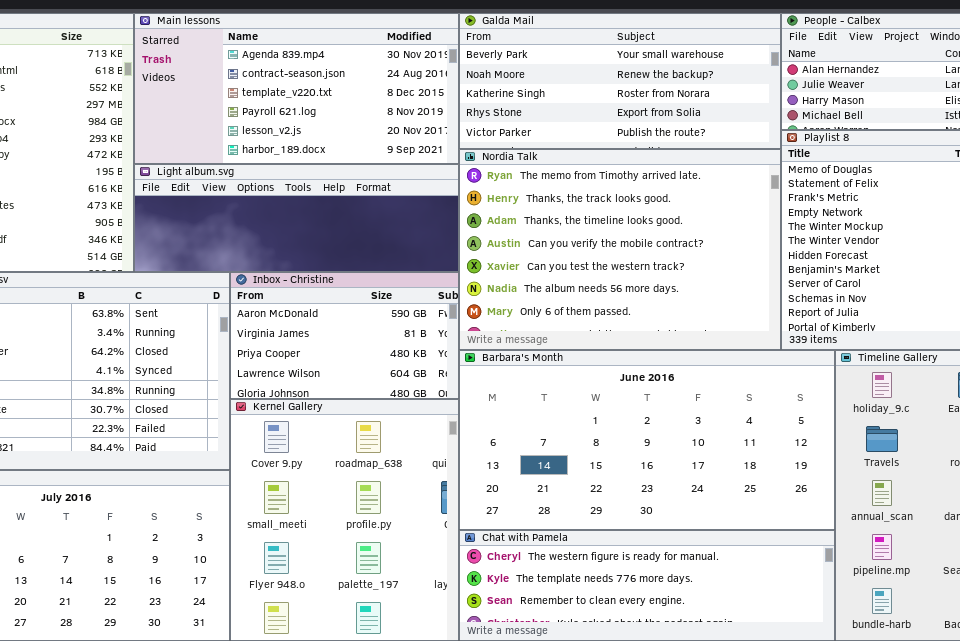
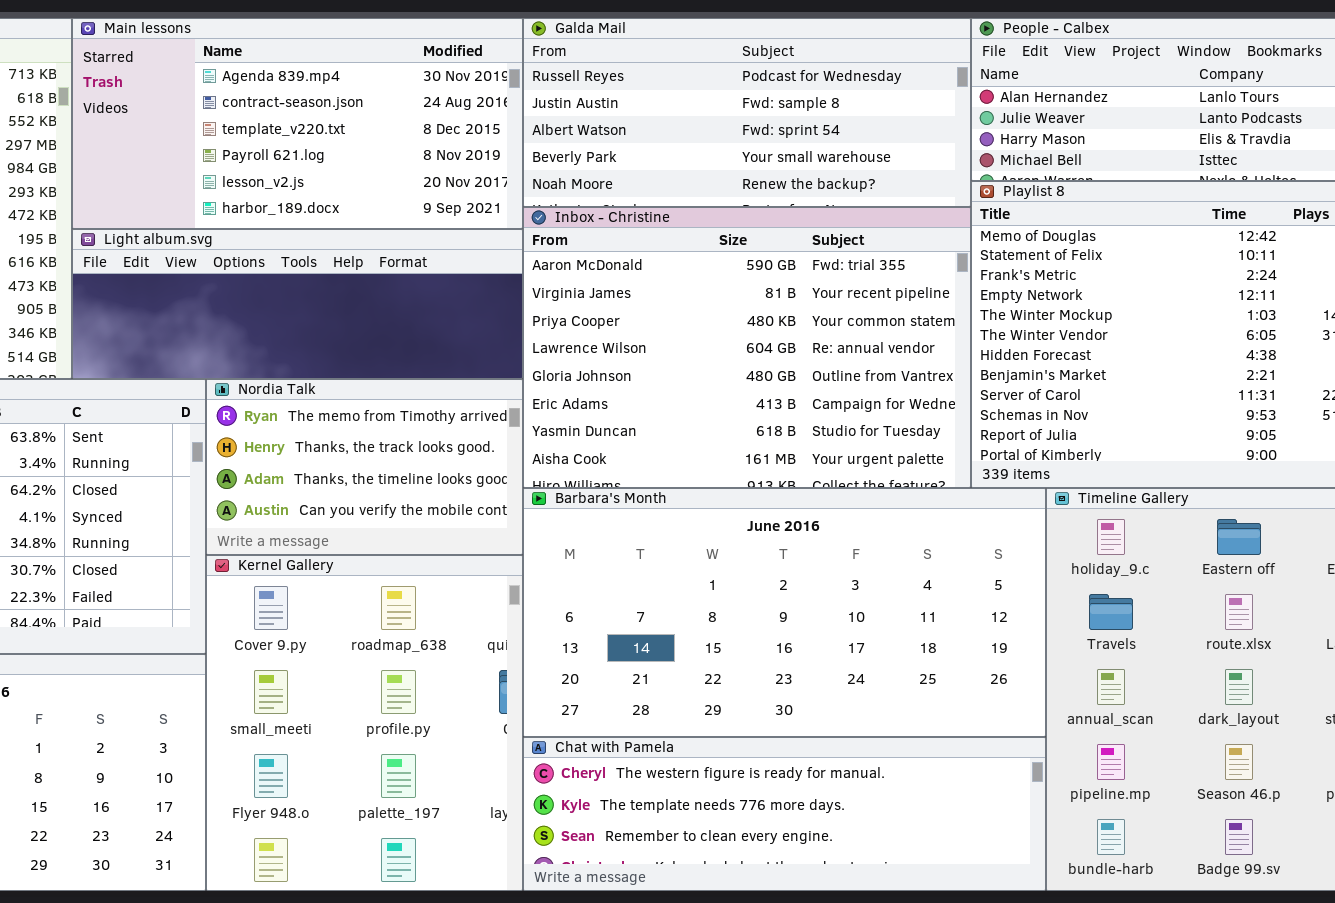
Galda Mail: [459,13,781,149] -> [523,18,971,207], scrolled up 3 rows
Nordia Talk: [459,149,781,350] -> [206,379,523,555], moved, resized
Inbox - Christine: [230,272,459,399] -> [523,207,971,488], moved, resized

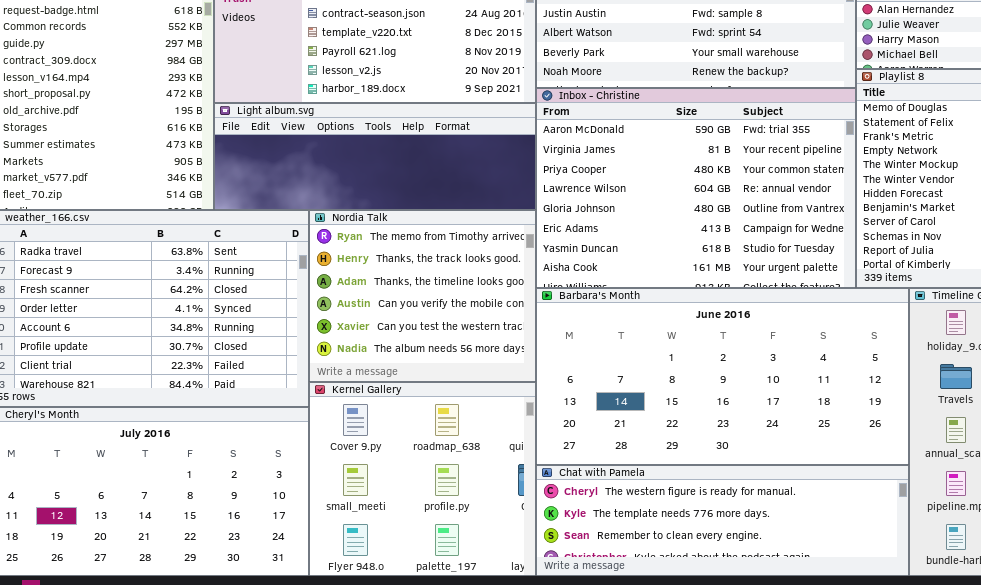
Nordia Talk: [206,379,523,555] -> [309,210,536,382], resized
Kernel Gallery: [206,555,523,891] -> [309,382,536,576], resized

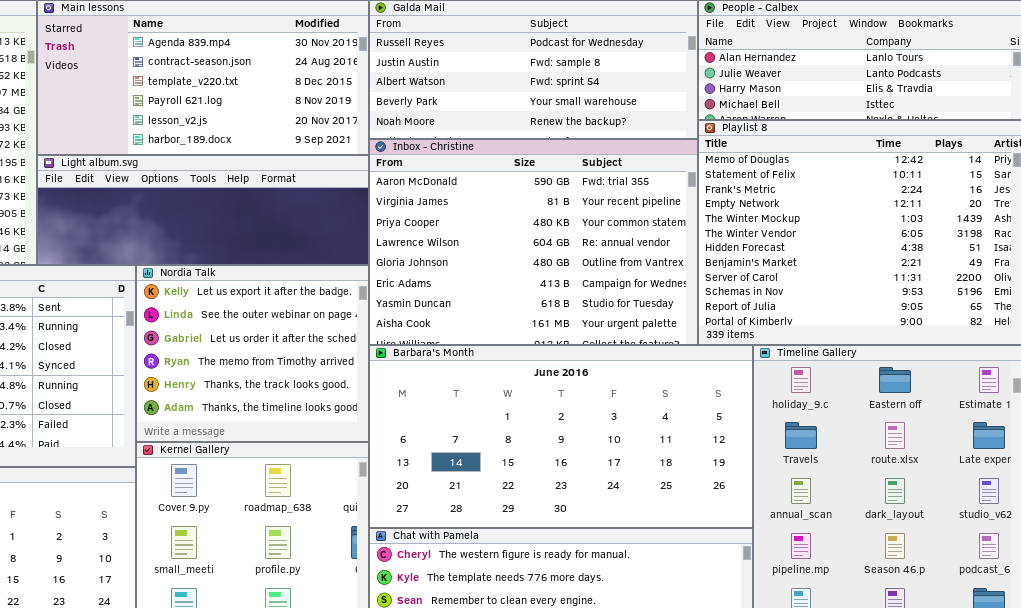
Nordia Talk: [309,210,536,382] -> [136,265,369,442], scrolled up 3 rows

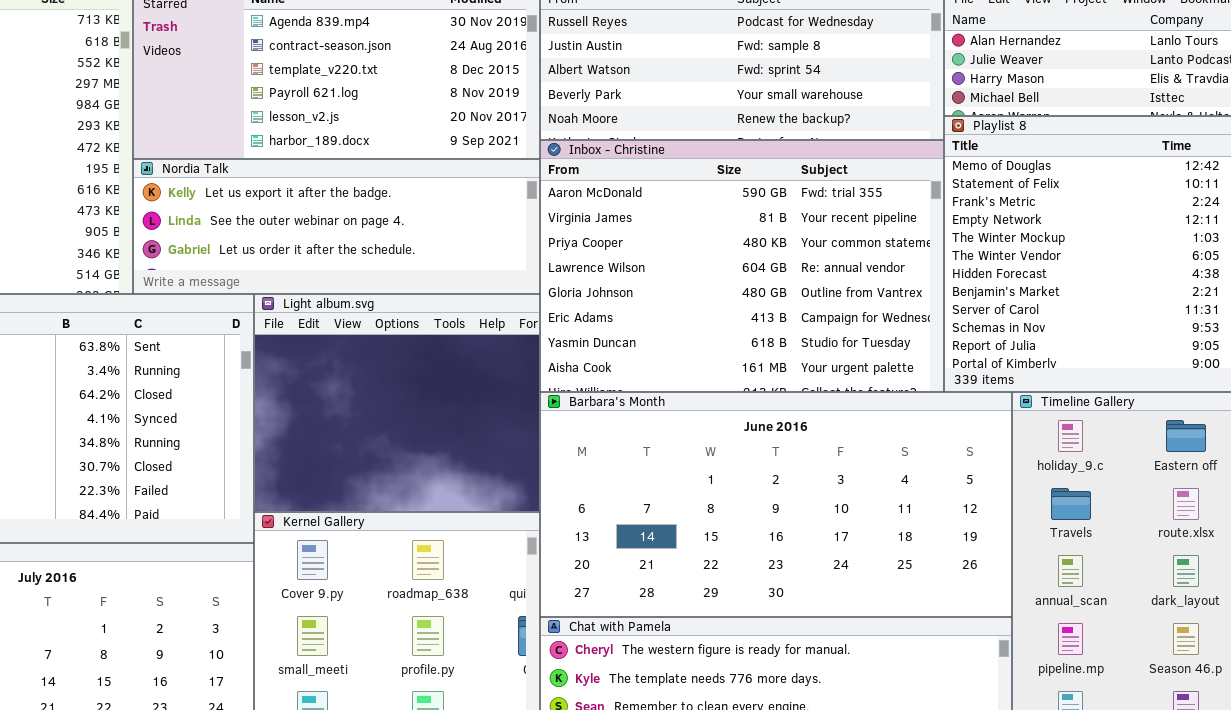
Light album.svg: [37,155,369,265] -> [254,294,540,512], moved, resized
Nordia Talk: [136,265,369,442] -> [133,159,540,294], moved, resized

